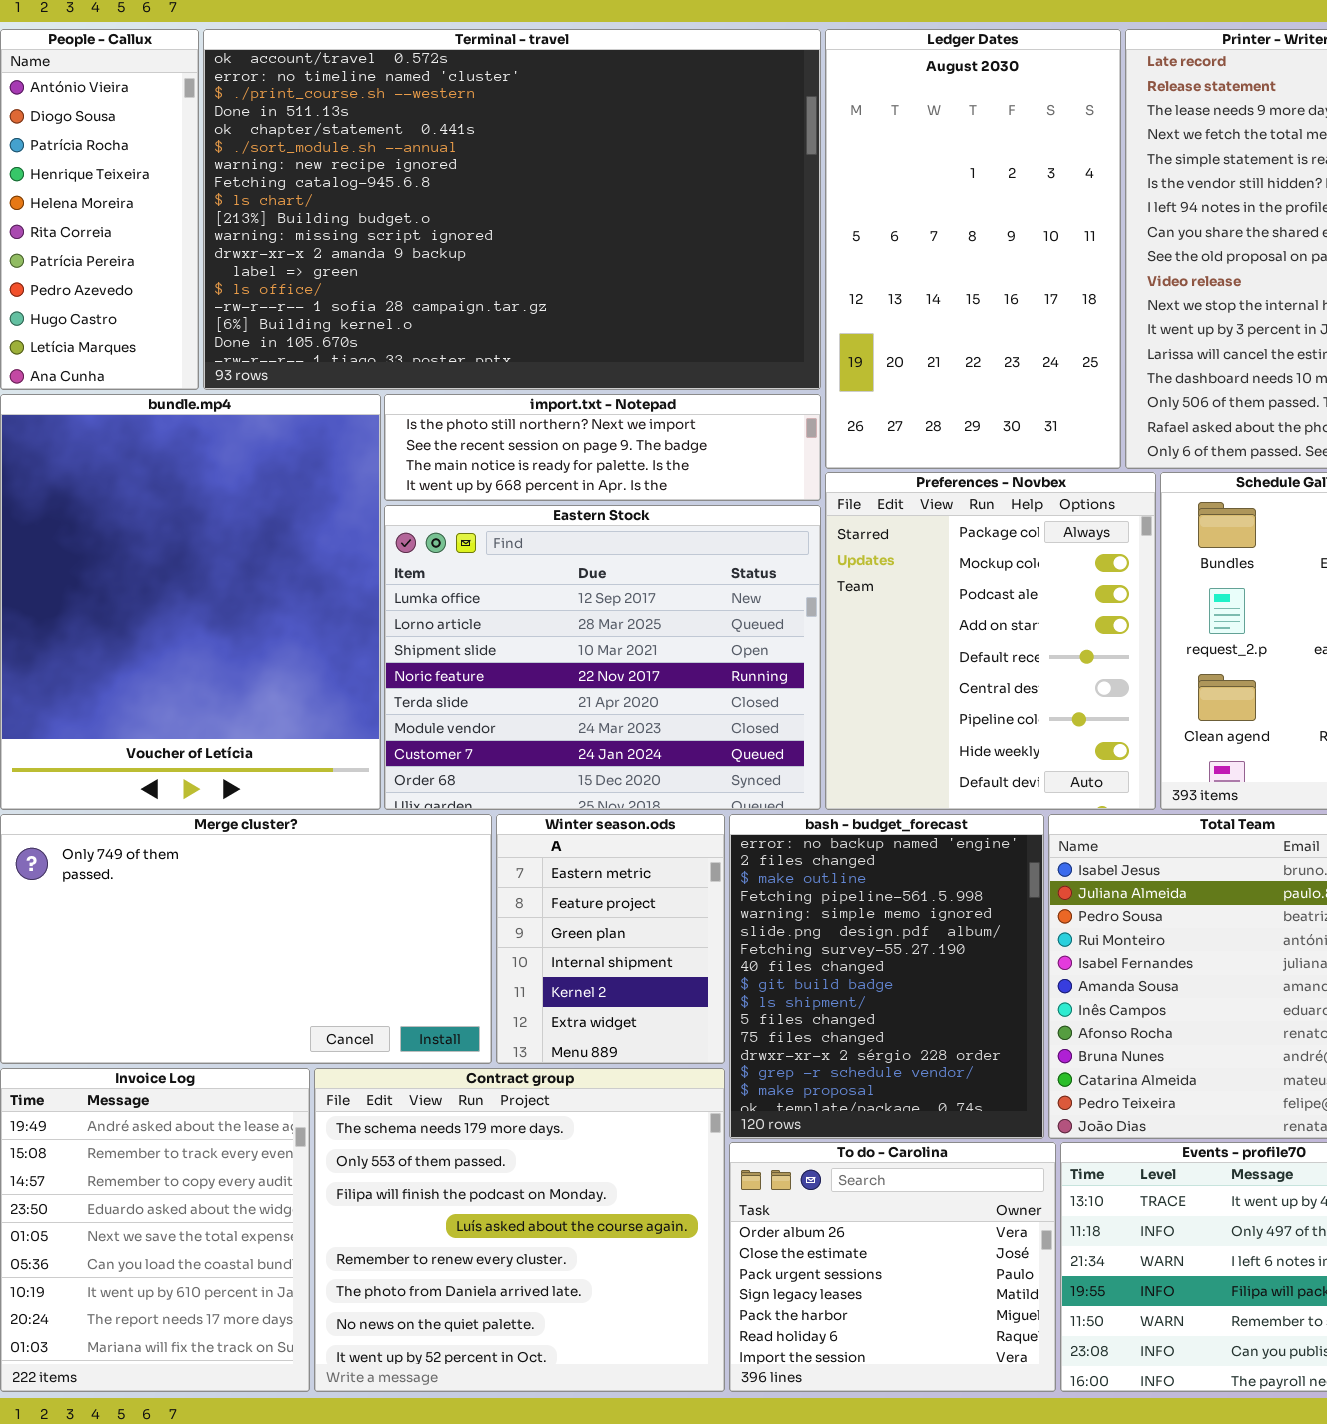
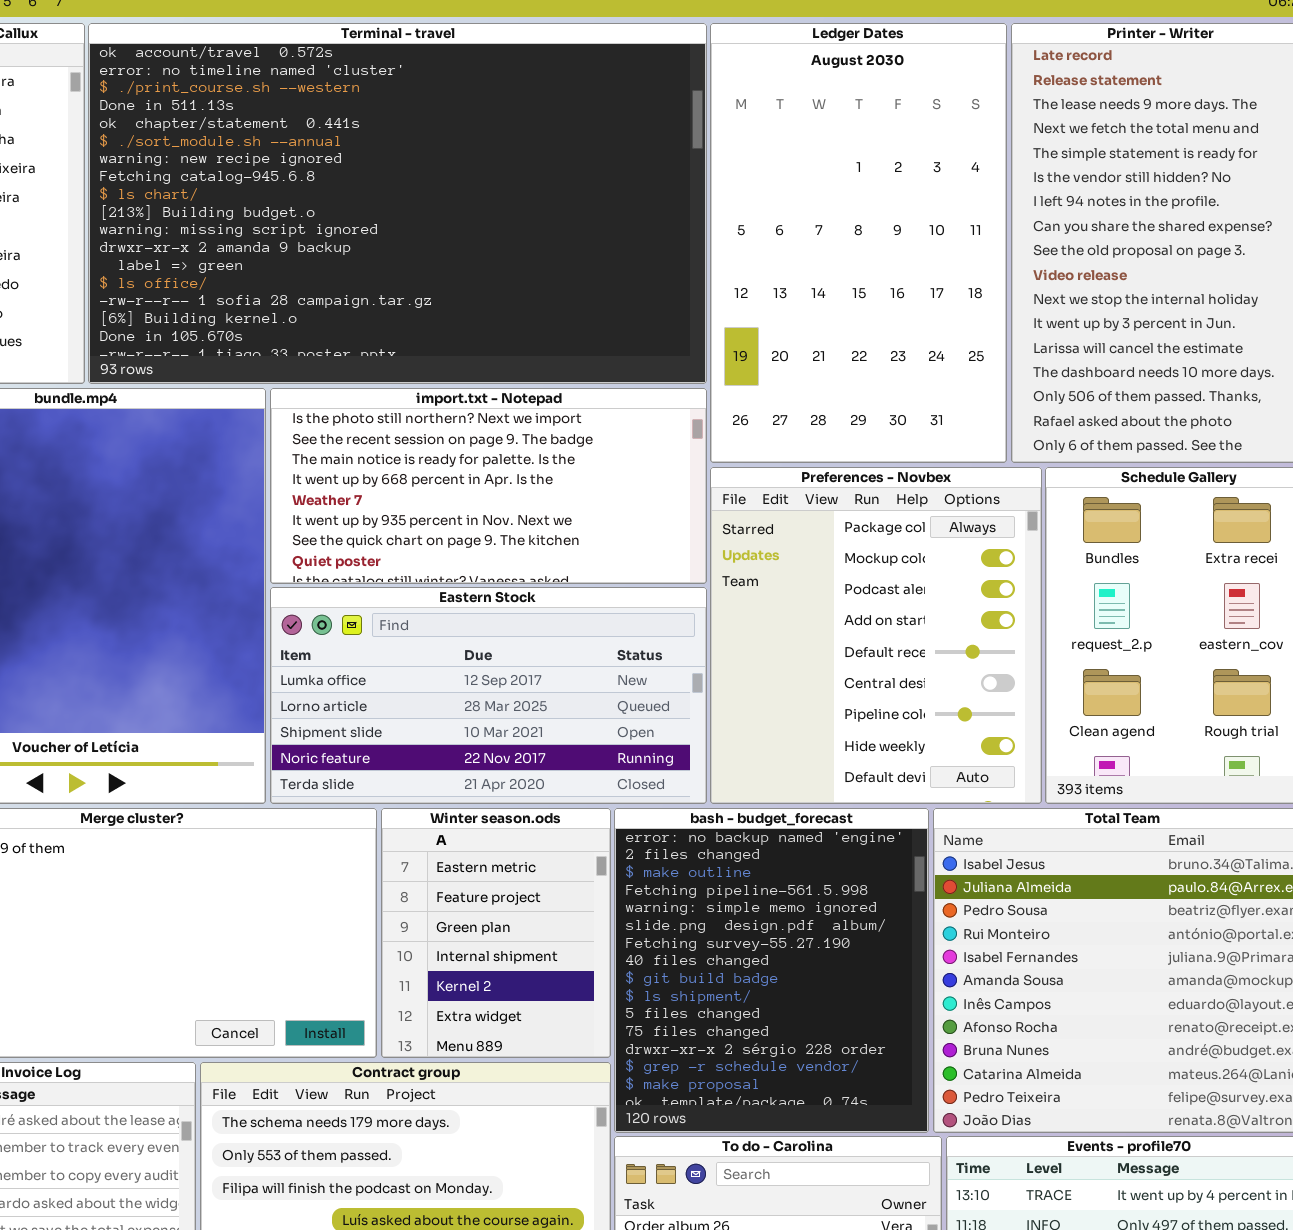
import.txt - Notepad: [384,394,821,501] -> [270,388,707,584], resized
Eastern Stock: [384,505,821,810] -> [270,587,707,804], resized

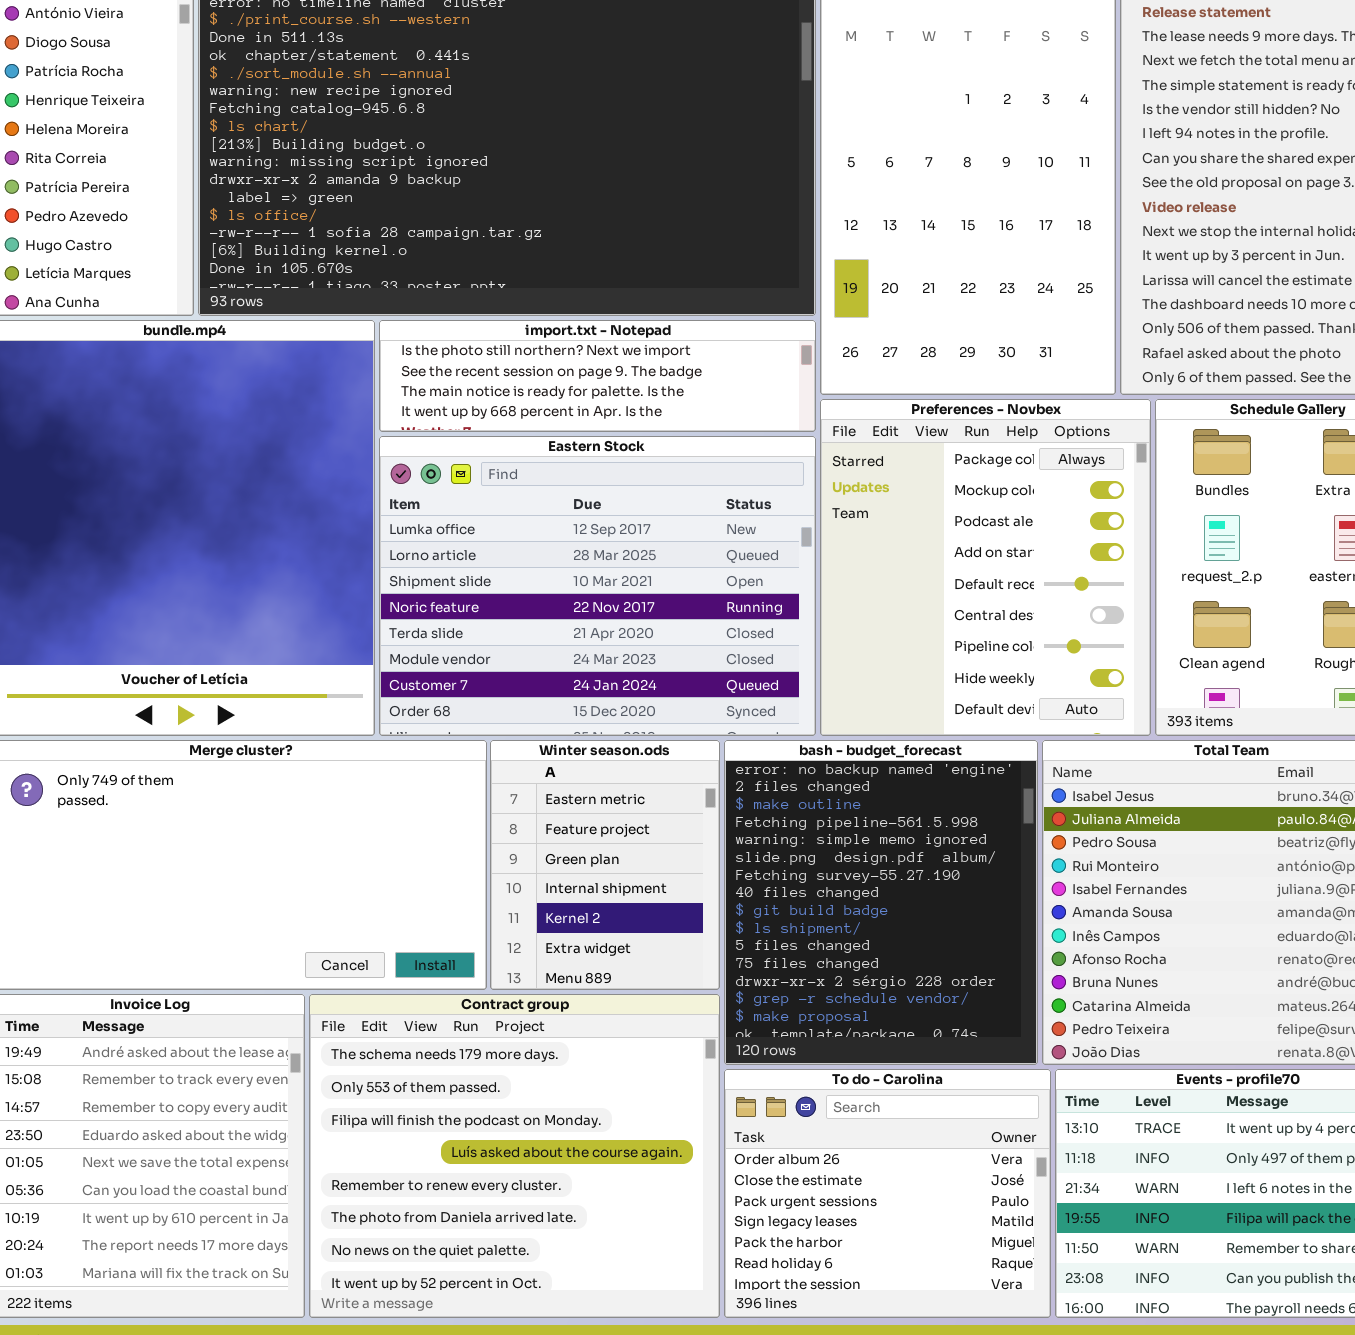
import.txt - Notepad: [270,388,707,584] -> [379,320,816,432], resized
Eastern Stock: [270,587,707,804] -> [379,436,816,736], resized

